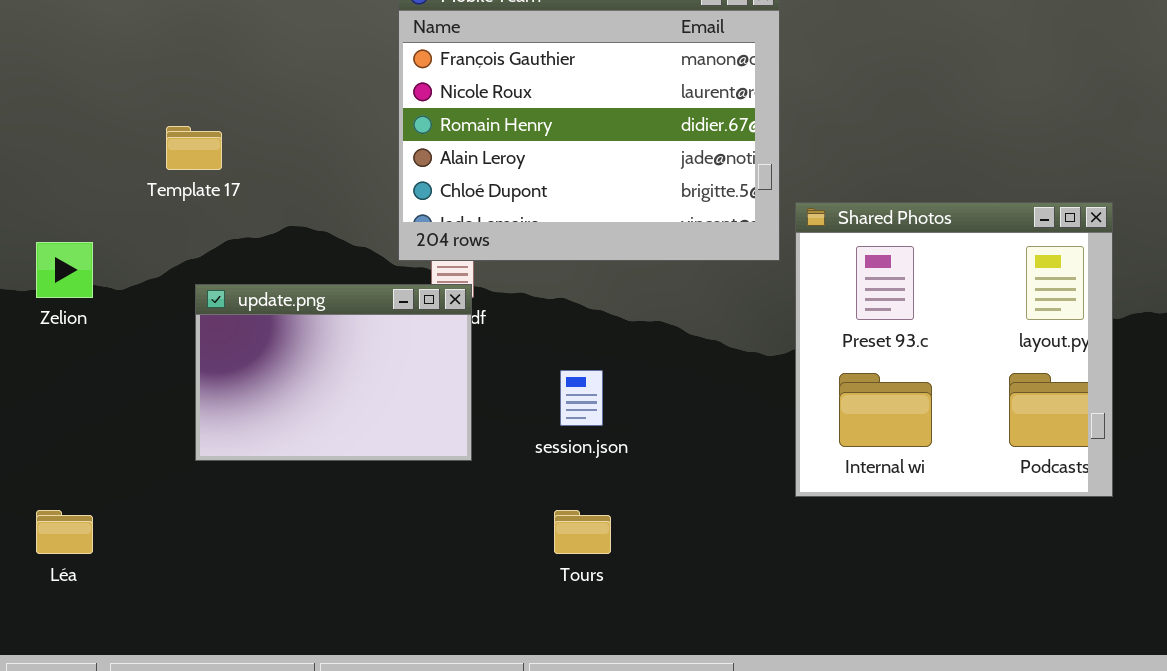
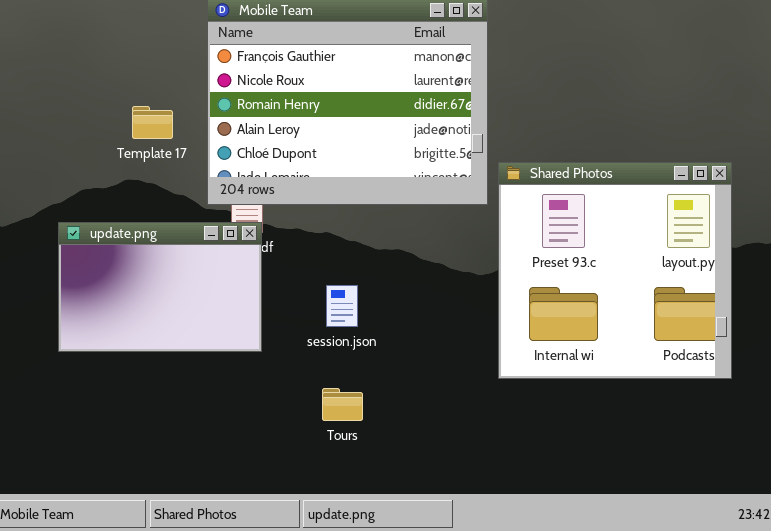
Template 17: [166,126,222,170] -> [132,106,173,139], moved

